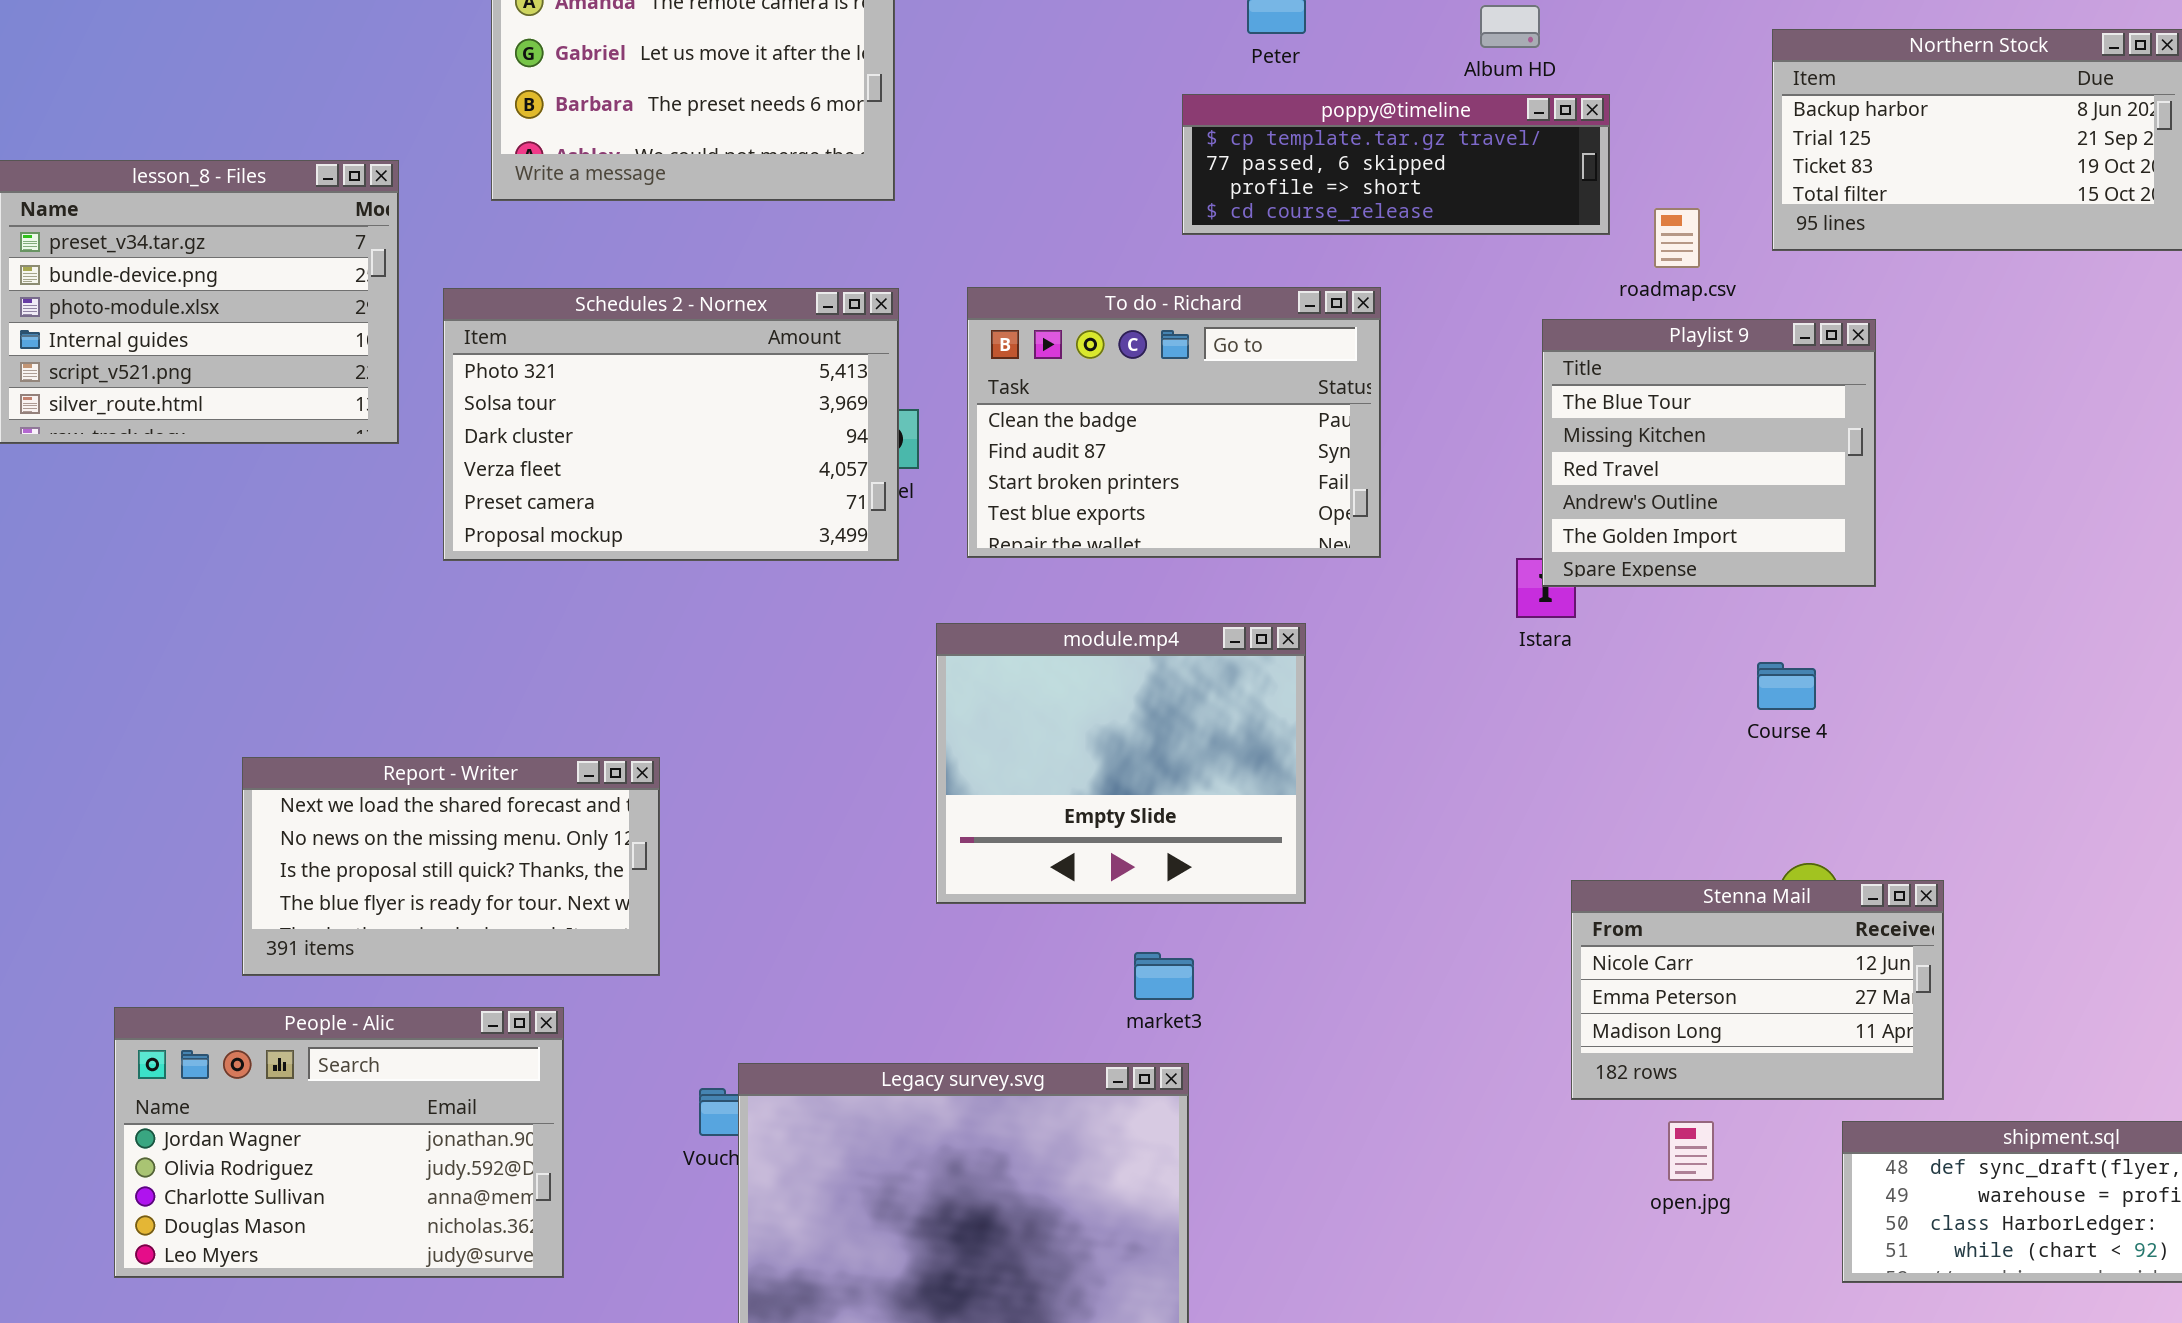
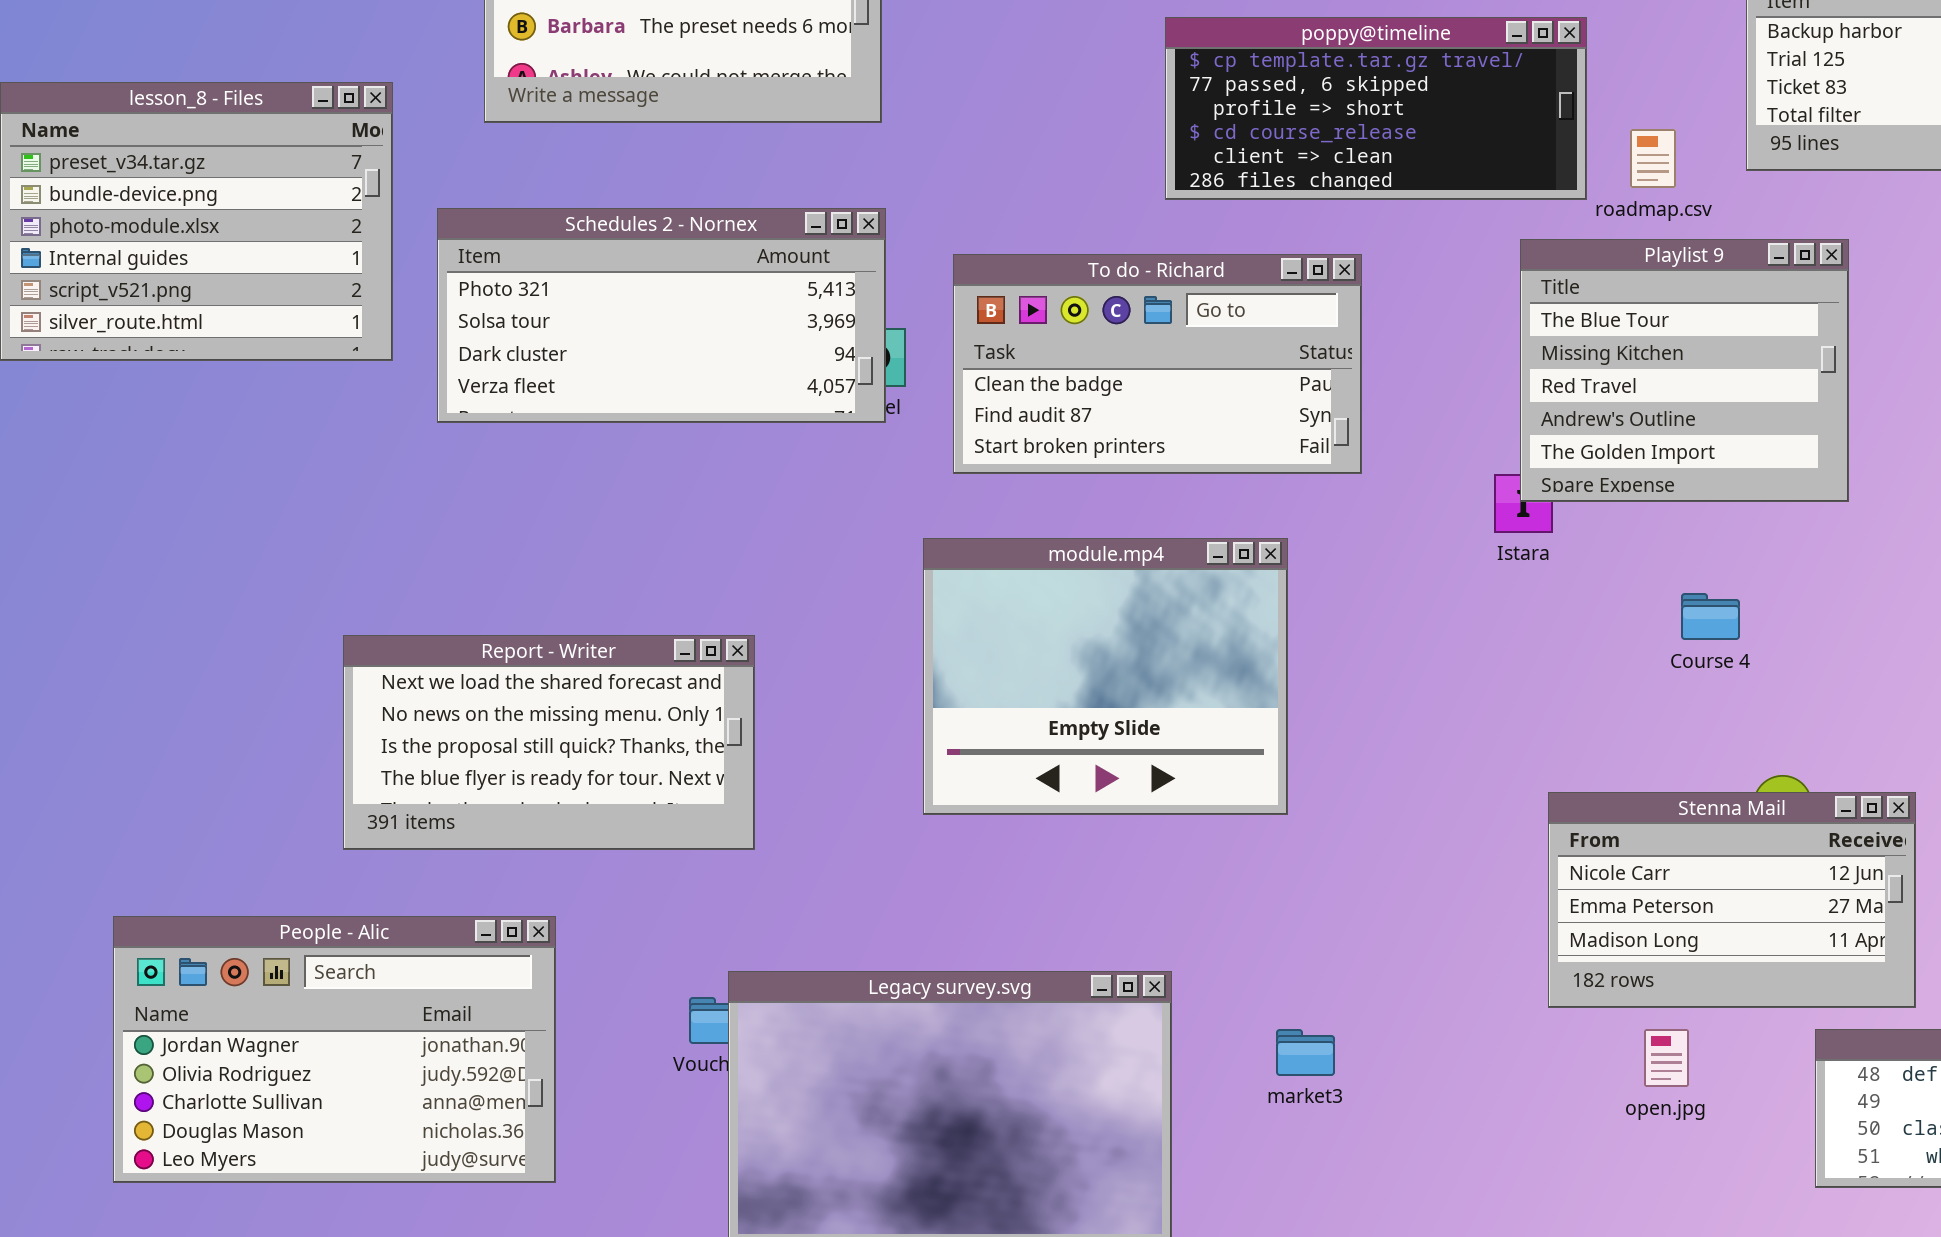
poppy@timeline: [1182,94,1610,235] -> [1165,17,1587,200], resized
To do - Richard: [967,287,1381,558] -> [953,254,1362,474], resized
Schedules 2 - Nornex: [443,288,899,561] -> [437,208,886,423], resized
Course 4: [1757,662,1816,710] -> [1681,593,1740,640], moved
Report - Writer: [242,757,660,976] -> [343,635,755,850], moved
market3: [1134,952,1194,1000] -> [1276,1029,1335,1076], moved

